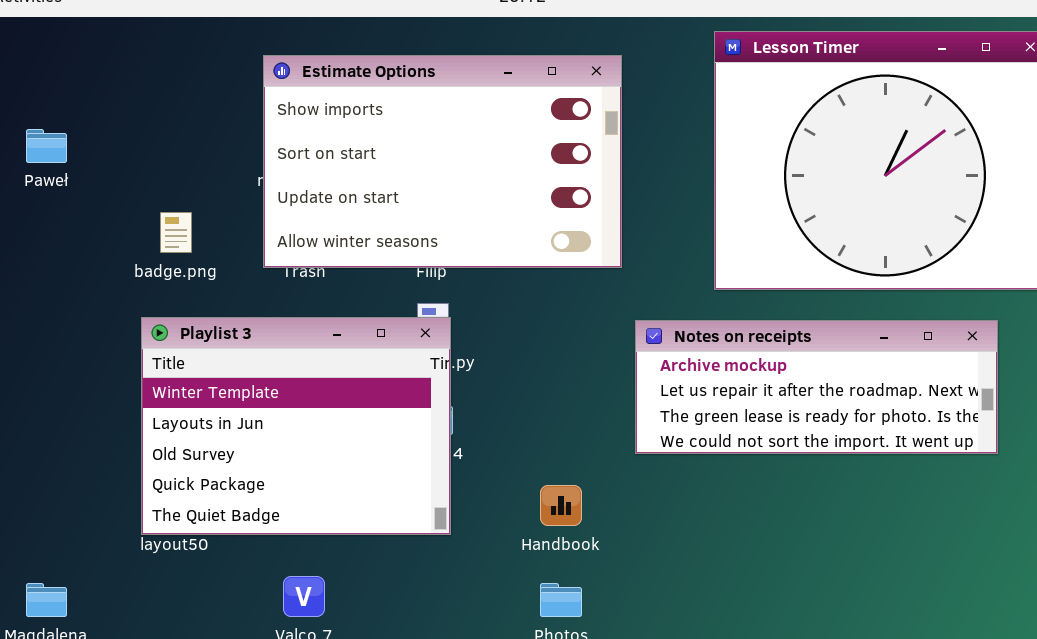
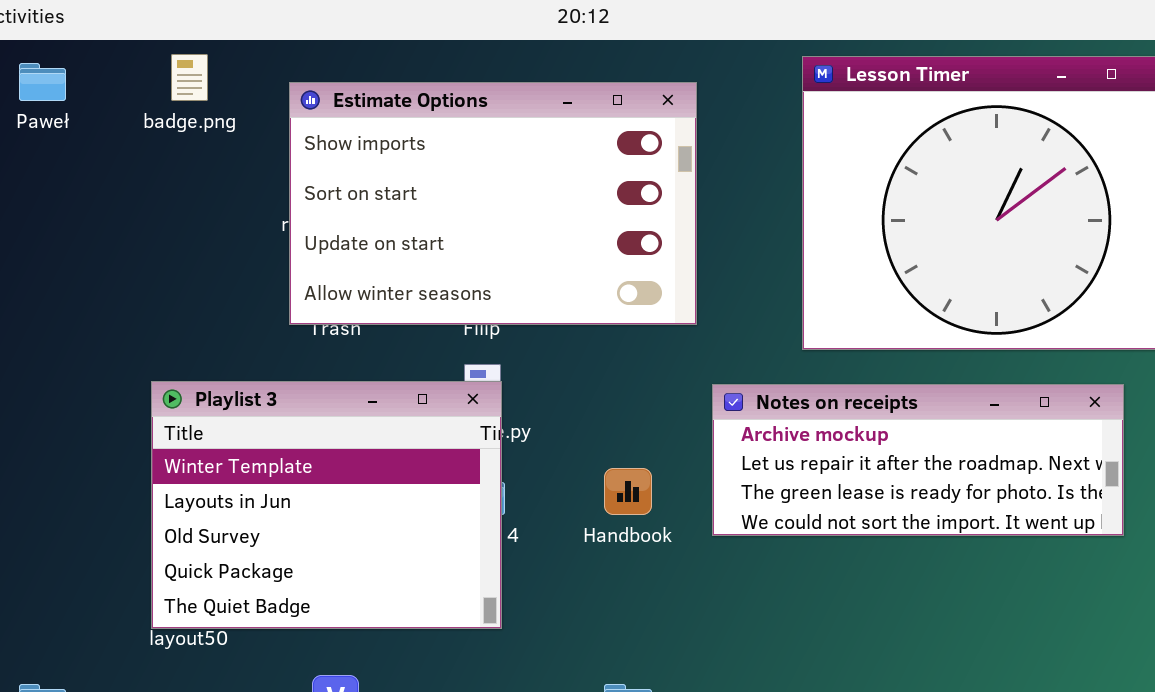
Paweł: [26,129,67,163] -> [19,63,66,101], moved
badge.png: [160,212,192,253] -> [171,54,208,101], moved
Handbook: [540,485,582,526] -> [604,468,652,515], moved

